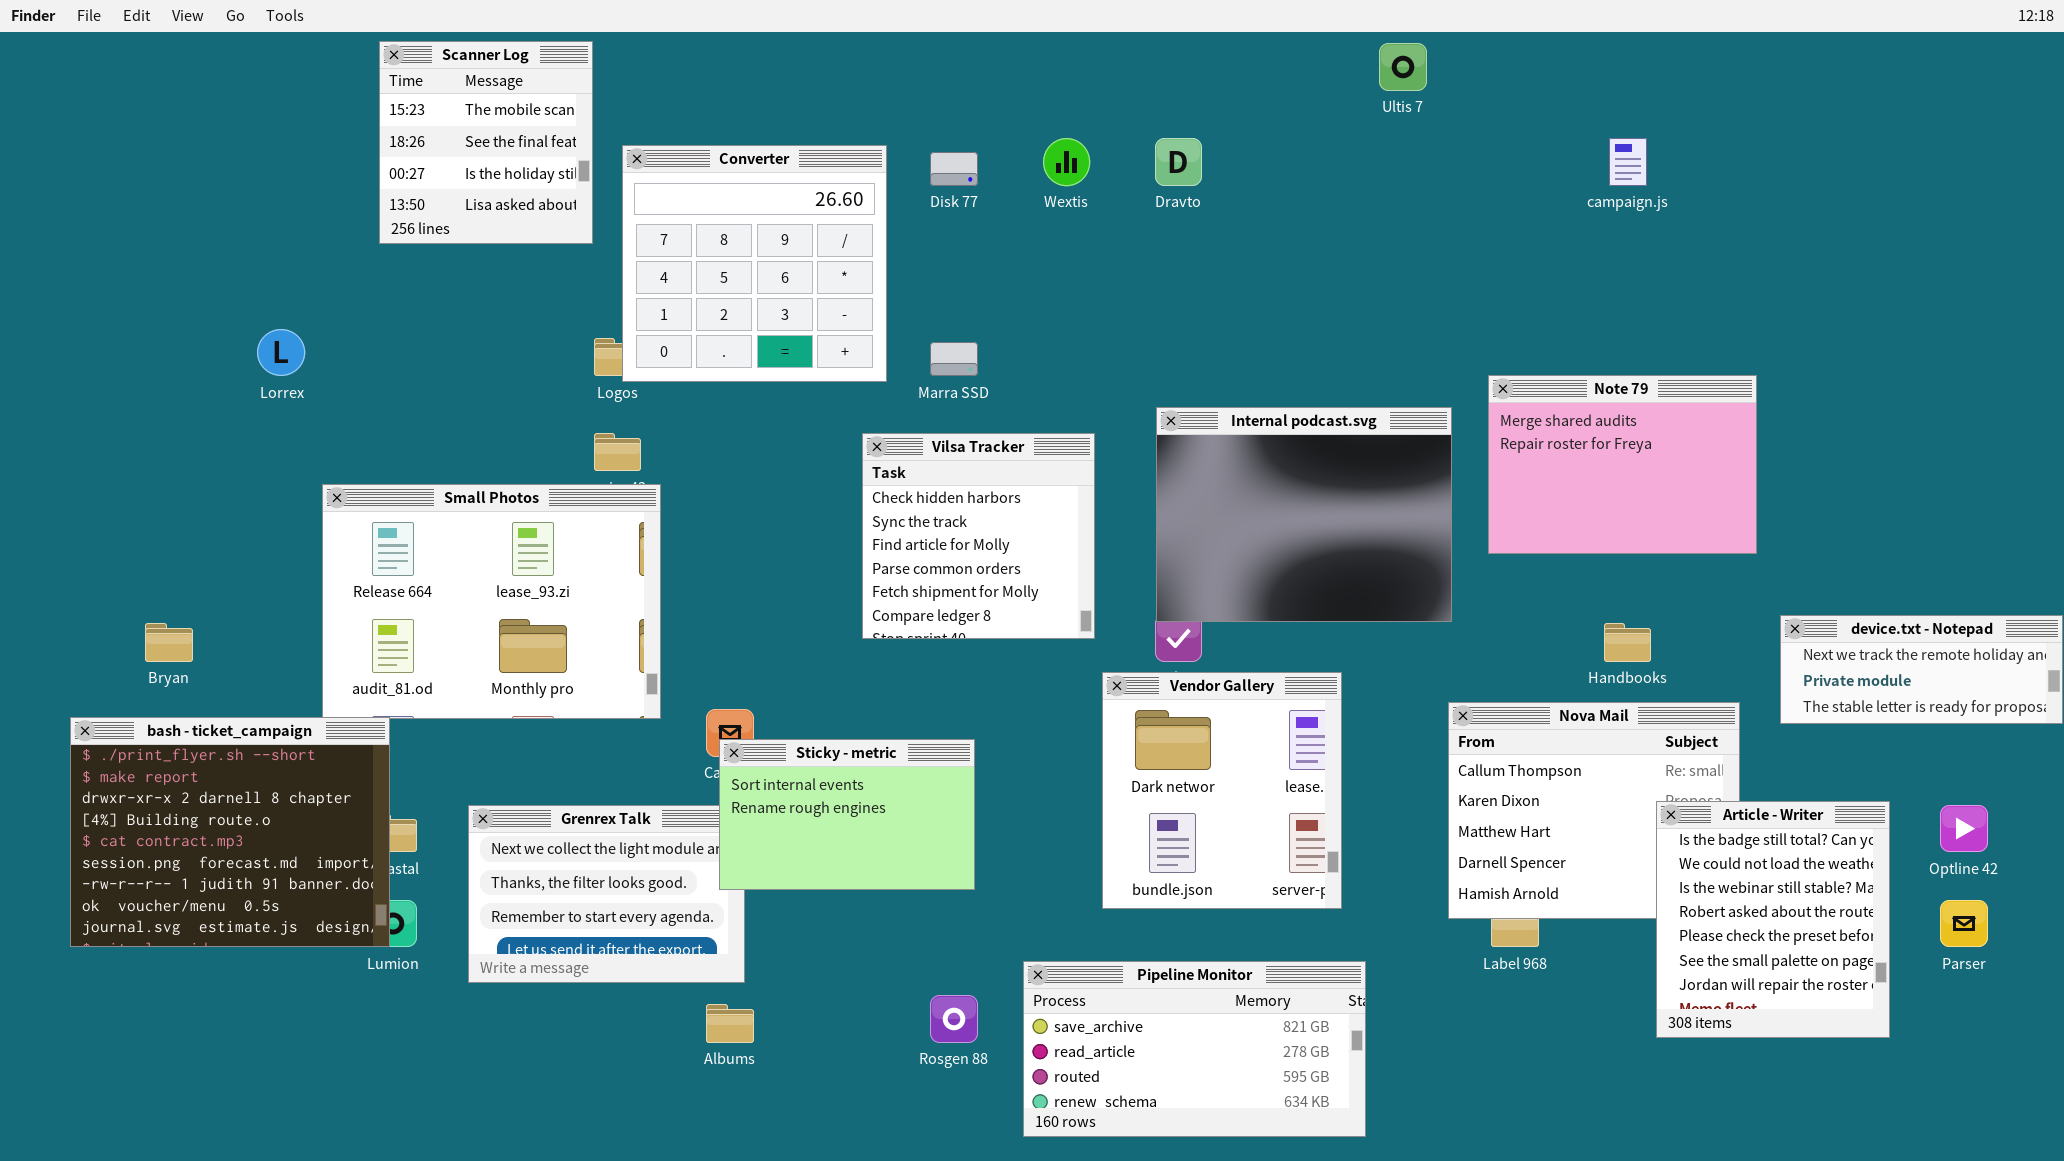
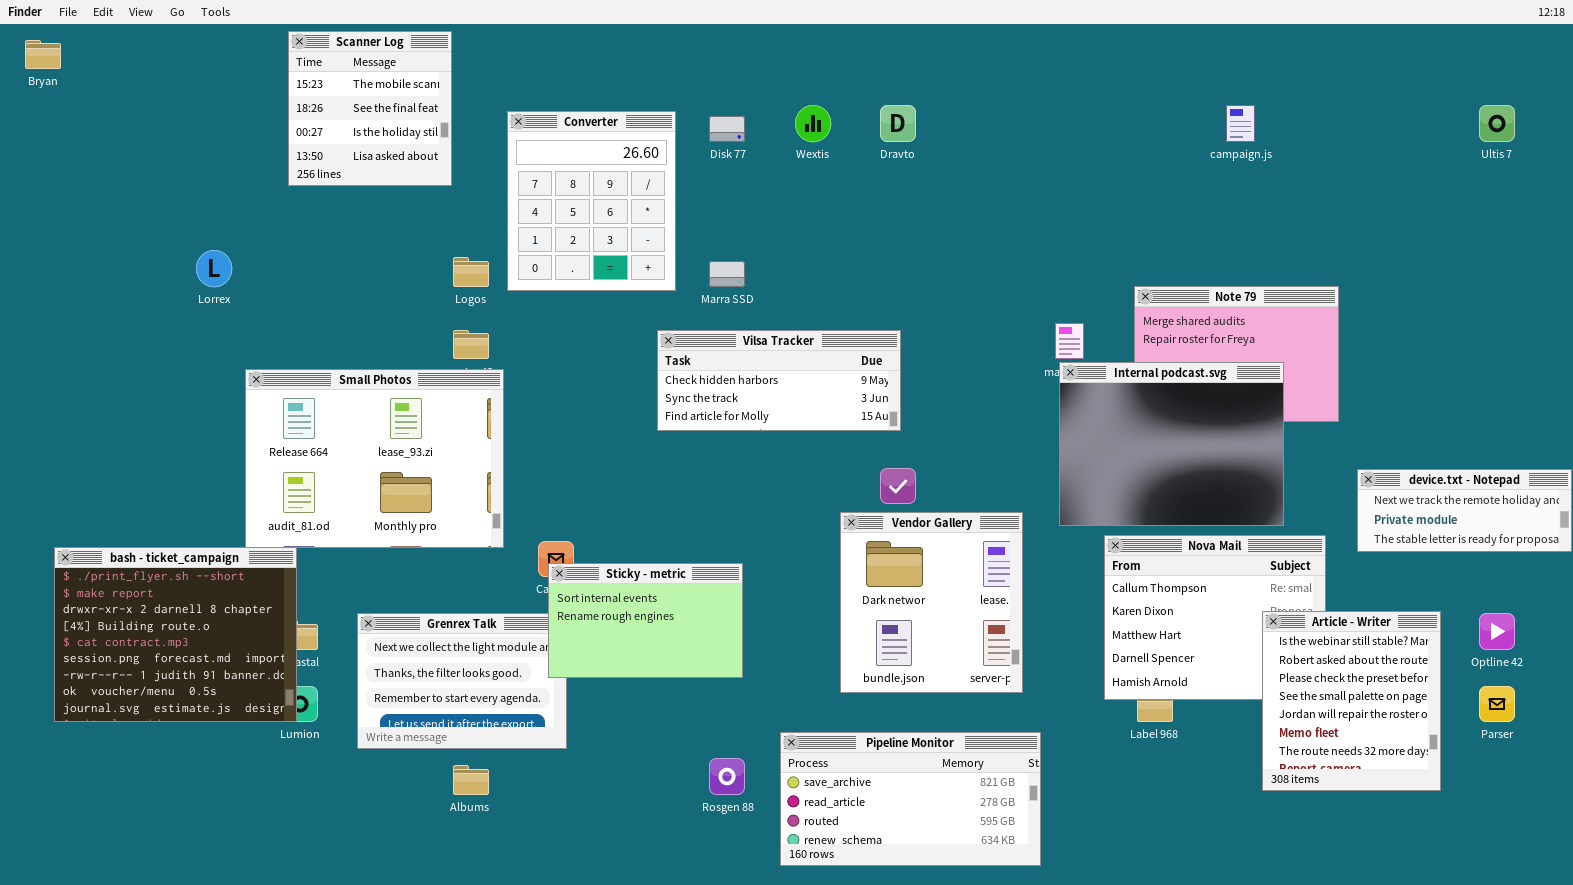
Ultis 7: [1379,43,1427,91] -> [1479,105,1515,142], moved
Converter: [622,145,887,382] -> [507,111,676,291], resized
Internal podcast.svg: [1156,407,1452,622] -> [1059,362,1284,526], moved
Vilsa Tracker: [862,433,1095,639] -> [657,330,901,431], resized
Bryan: [145,623,193,662] -> [25,40,61,69], moved
Article - Writer: [1656,801,1890,1038] -> [1262,611,1441,791], scrolled down 2 rows
Albums: [706,1004,754,1043] -> [453,765,489,795], moved

